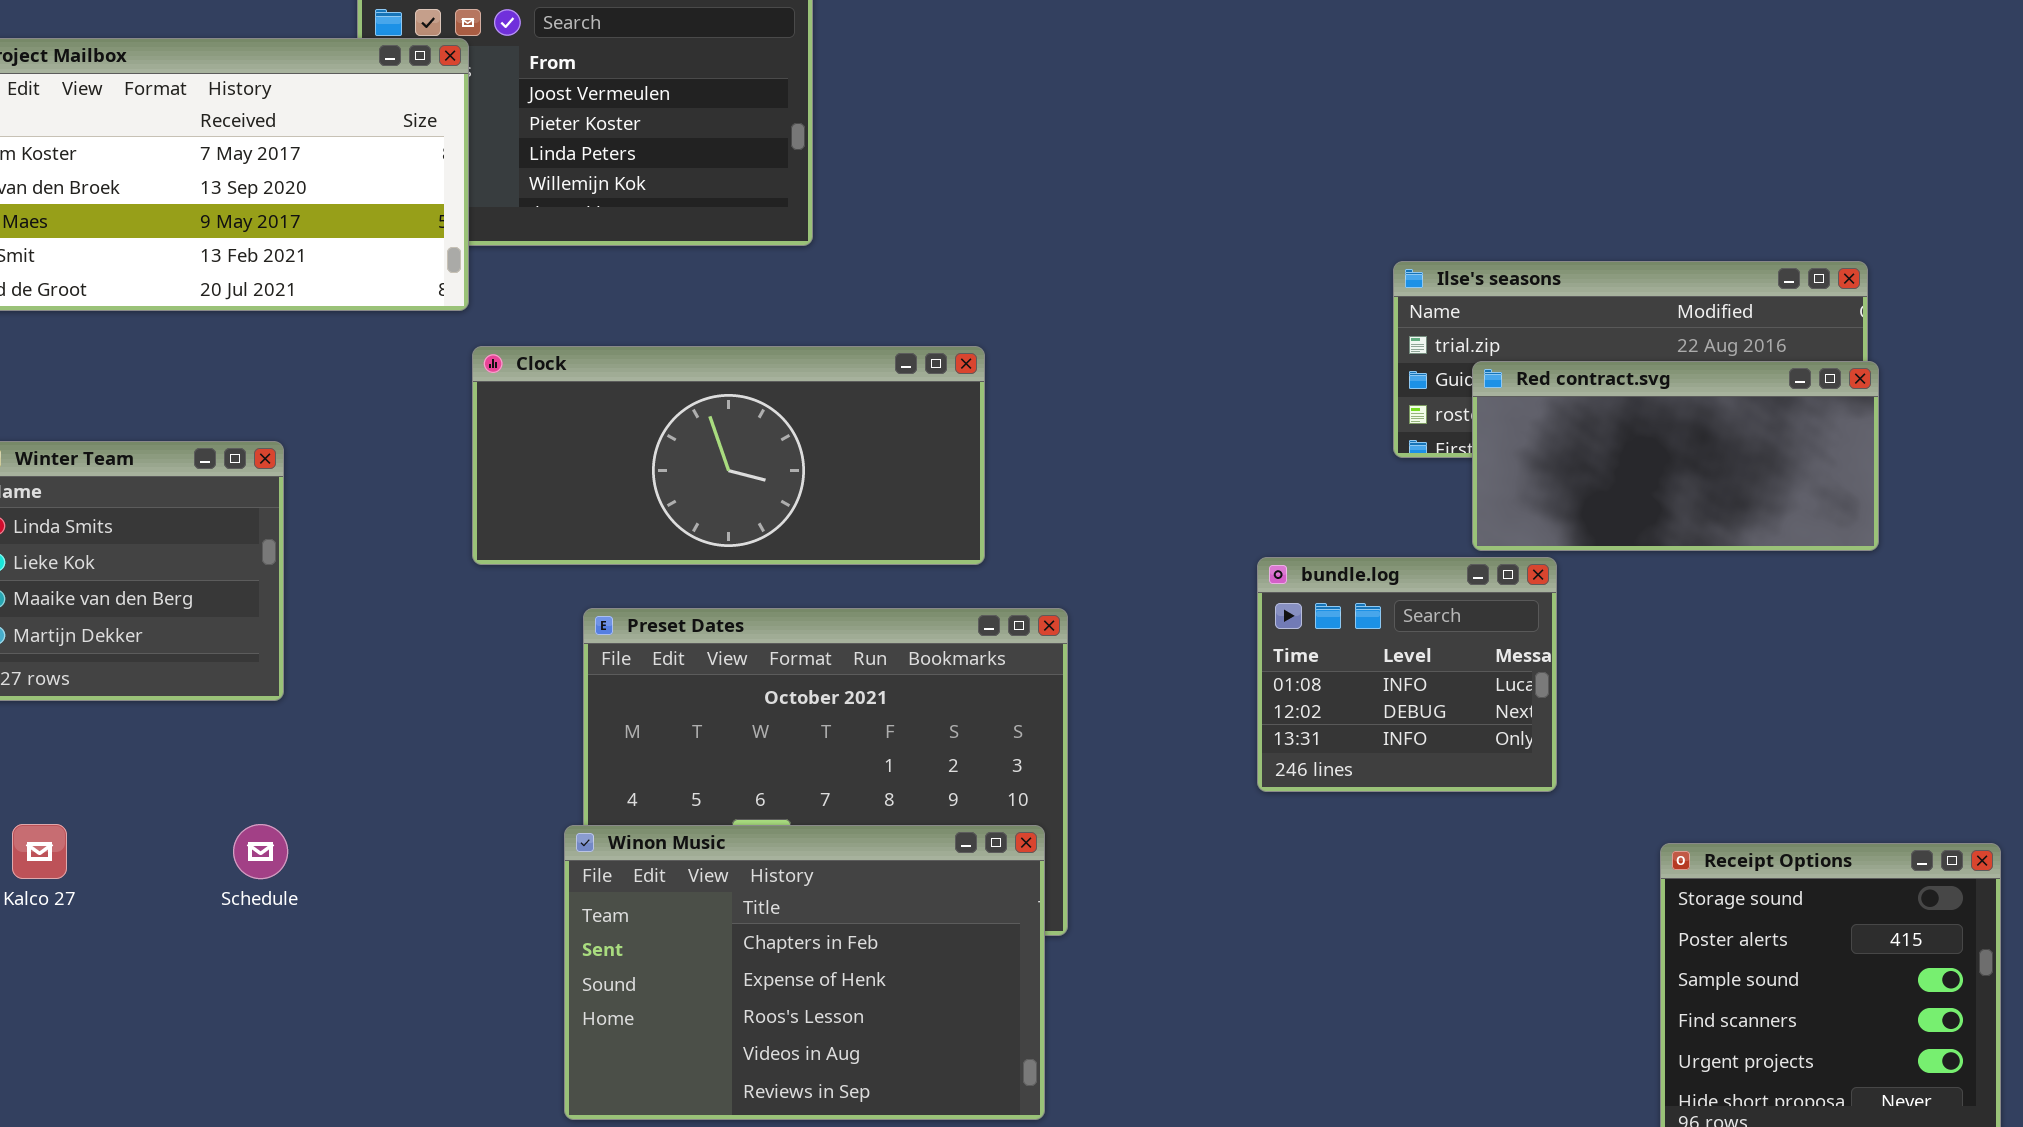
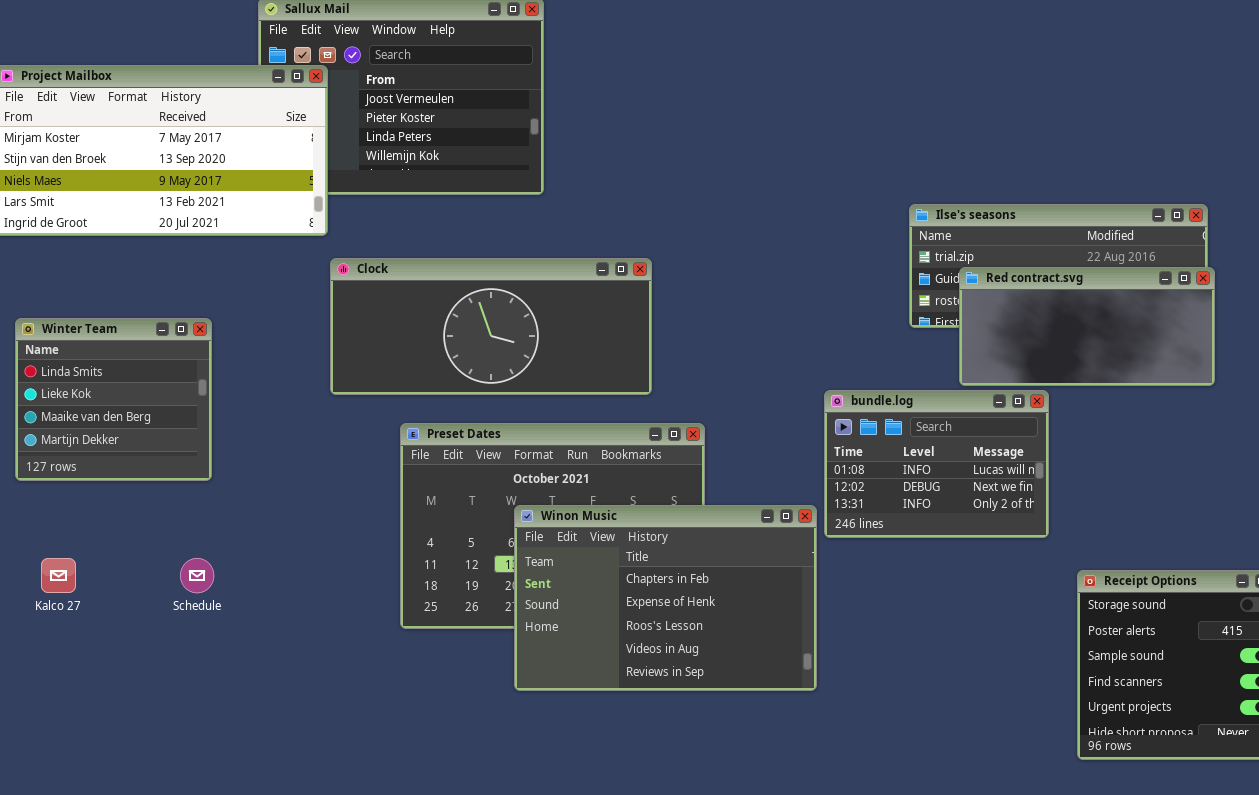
bundle.log: [1257,557,1557,792] -> [824,390,1049,538], resized
Winon Music: [564,825,1045,1120] -> [514,505,817,691], moved

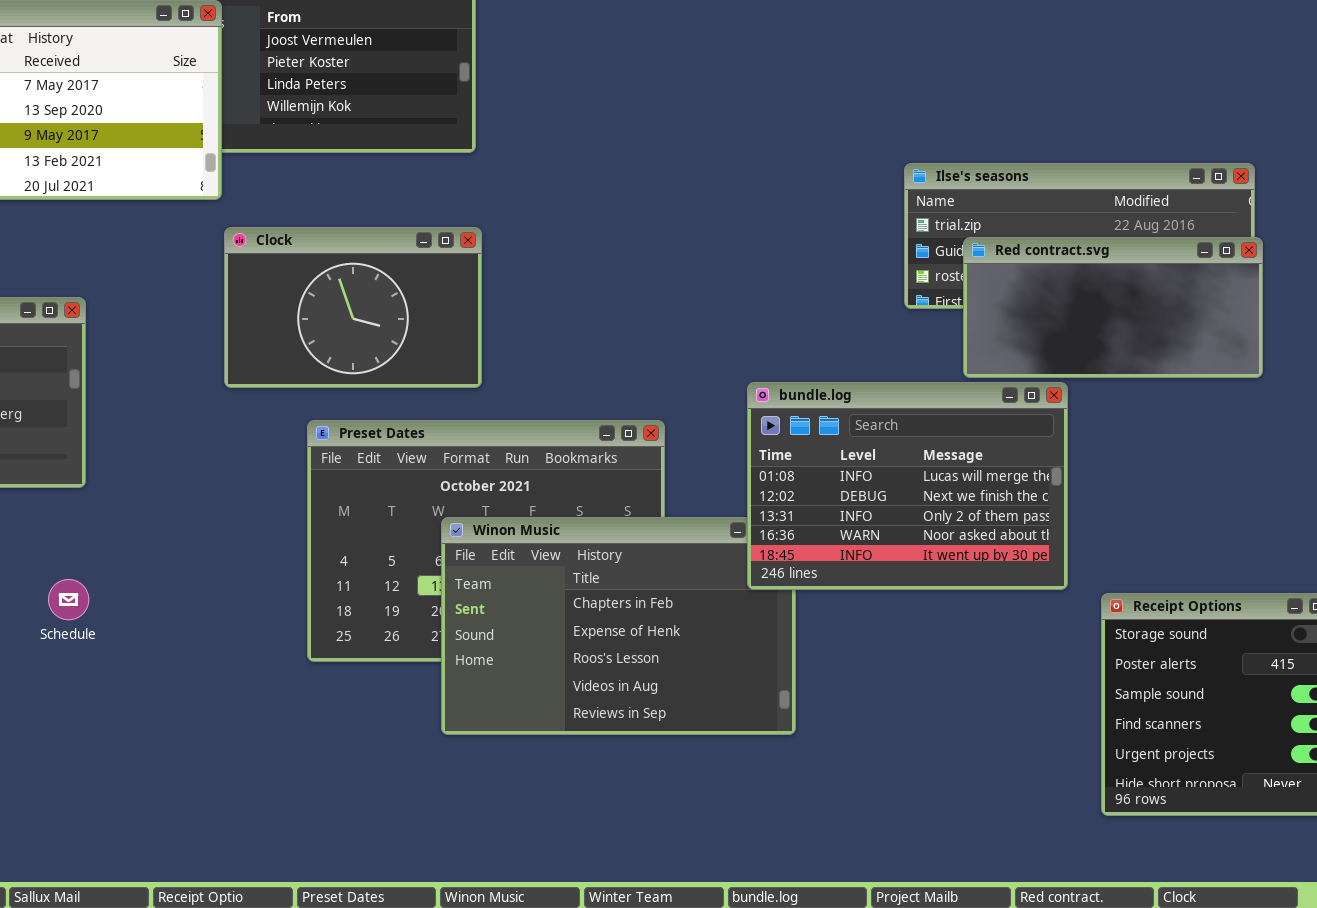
Clock: [330,258,652,395] -> [224,227,482,388], resized
bundle.log: [824,390,1049,538] -> [747,382,1068,590], resized

